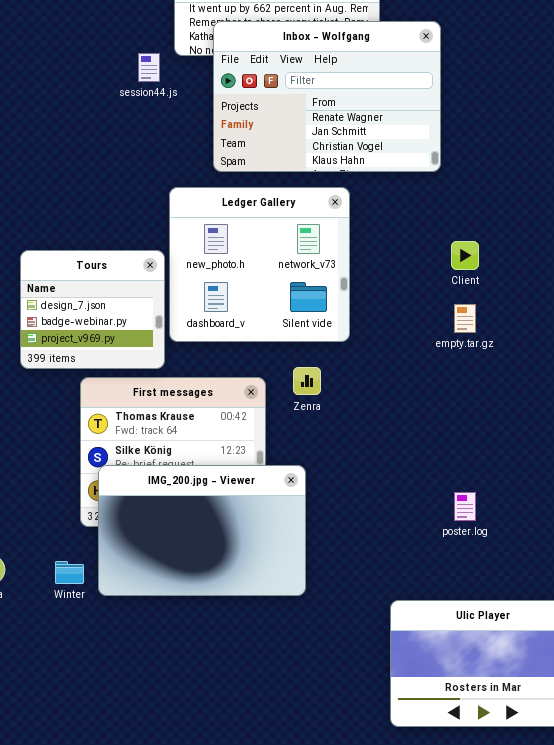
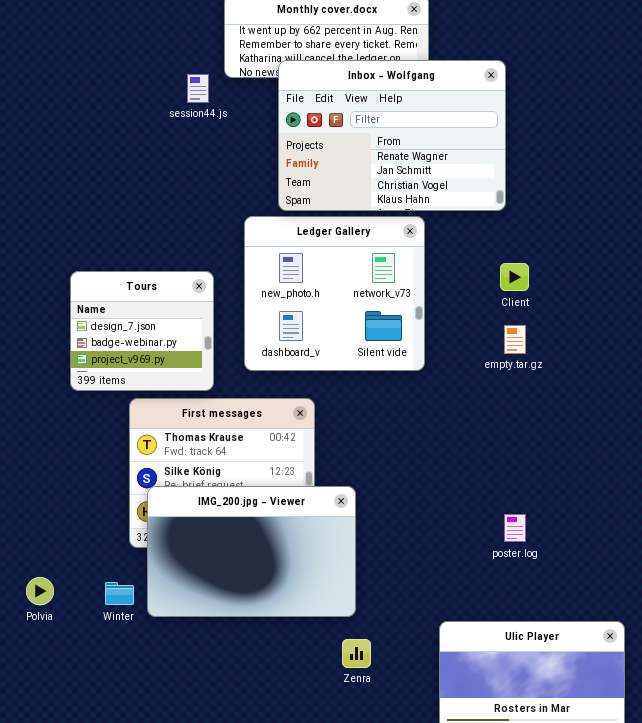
Inbox - Wolfgang: [213,21,441,172] -> [278,60,506,211], moved
Ledger Gallery: [169,187,350,342] -> [244,216,425,371], moved
Zenra: [293,367,321,395] -> [342,639,371,668], moved

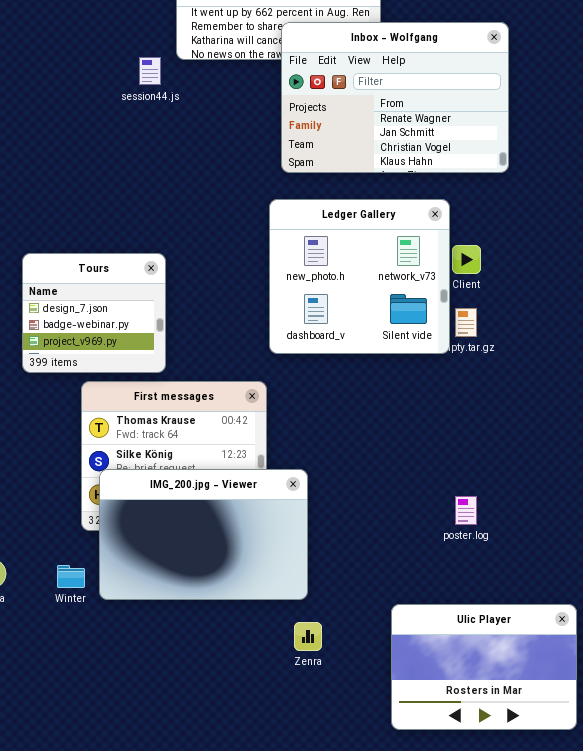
Inbox - Wolfgang: [278,60,506,211] -> [281,22,509,173], moved
Ledger Gallery: [244,216,425,371] -> [269,199,450,354], moved

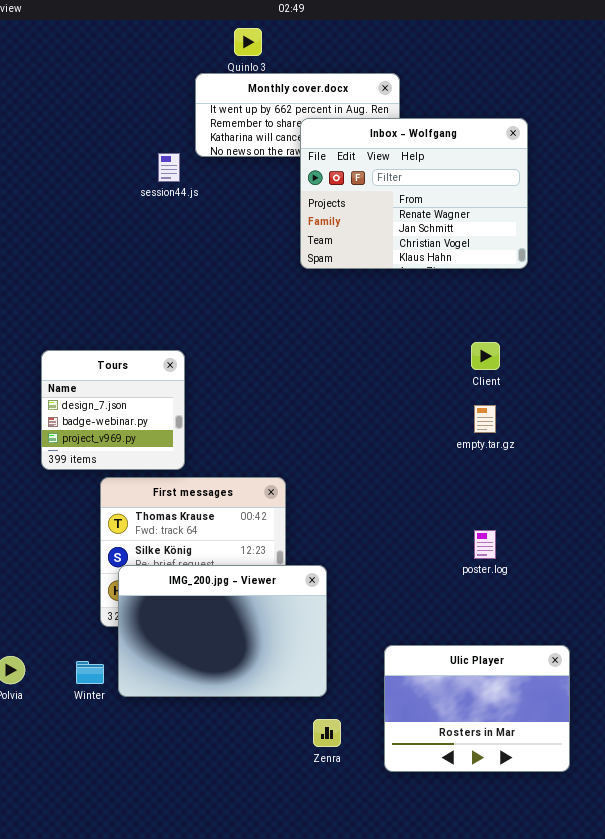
Ledger Gallery: [269,199,450,354] -> none, closed
poster.log: [455,496,477,525] -> [474,530,496,559], moved
Ulic Player: [391,604,577,730] -> [384,645,570,772], moved

